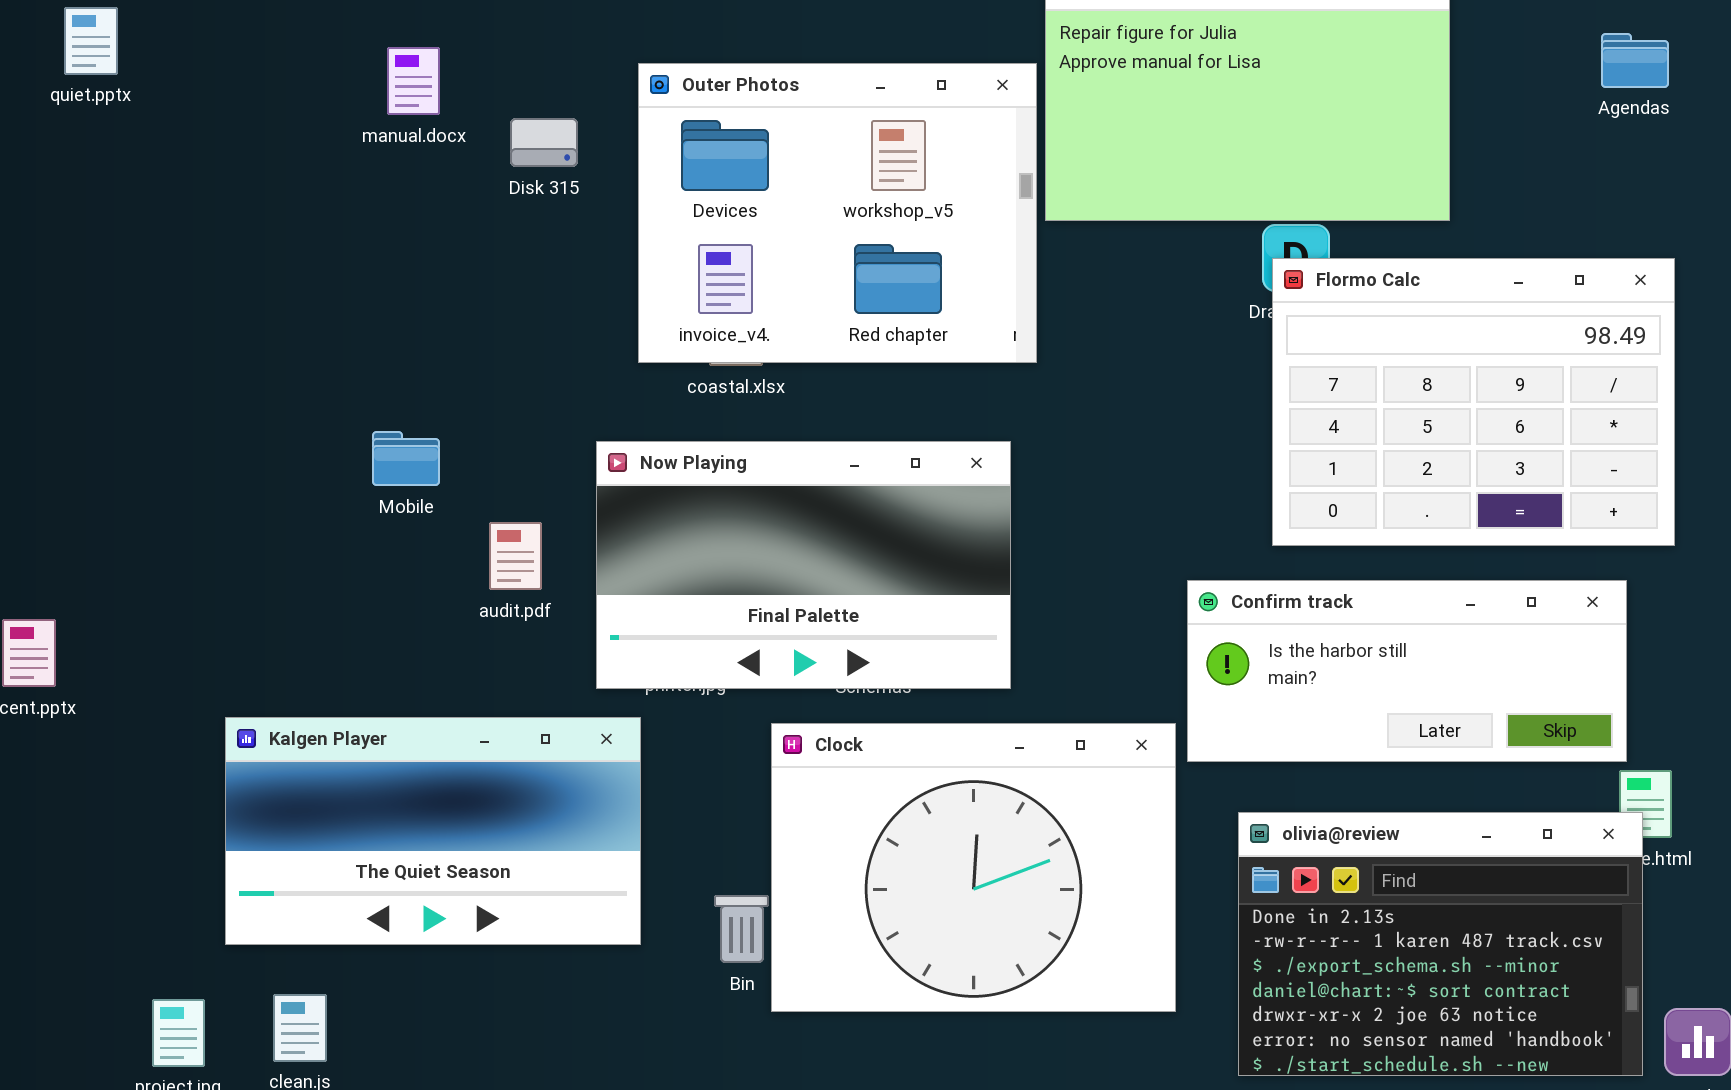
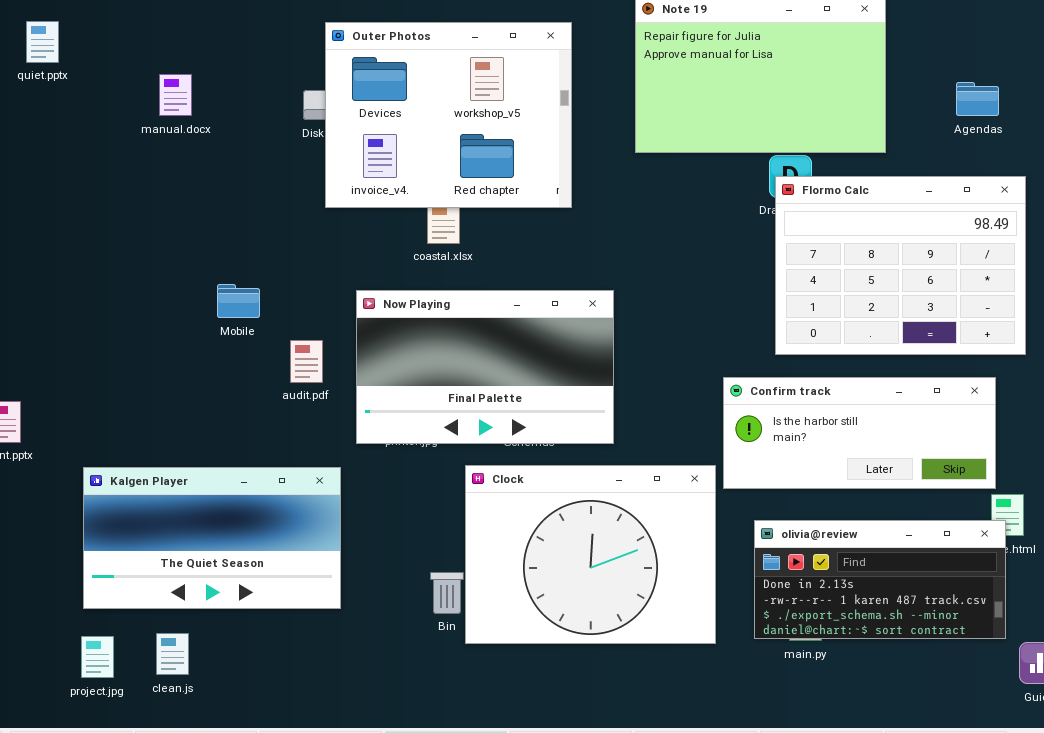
Agendas: [1601,33,1669,88] -> [956,82,999,116], moved
manual.docx: [387,47,440,115] -> [159,74,192,116], moved
Outer Photos: [638,63,1037,363] -> [325,22,572,208], moved
Kalgen Player: [225,717,641,945] -> [83,467,341,609], moved
olivia@review: [1238,812,1643,1076] -> [754,520,1006,639], resized

